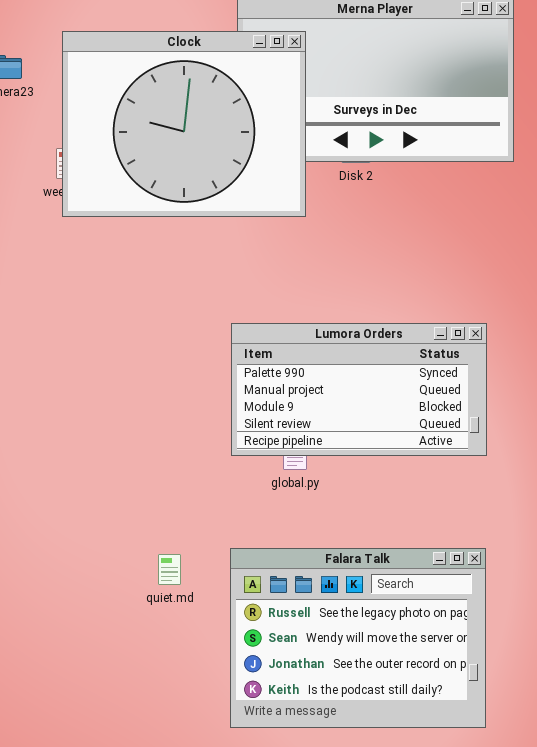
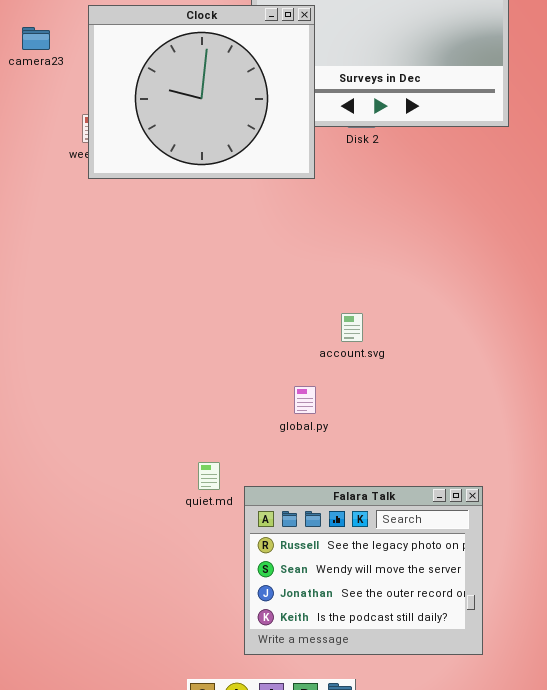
Lumora Orders: [231,323,487,456] -> none, closed
quiet.md: [158,554,181,585] -> [198,462,220,490], moved

